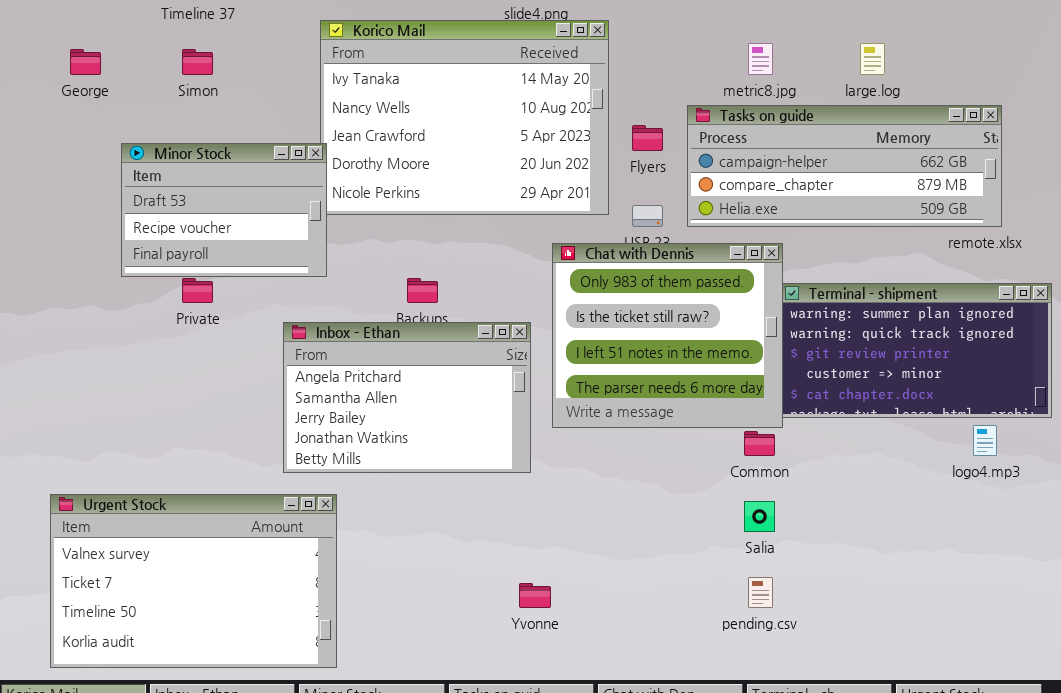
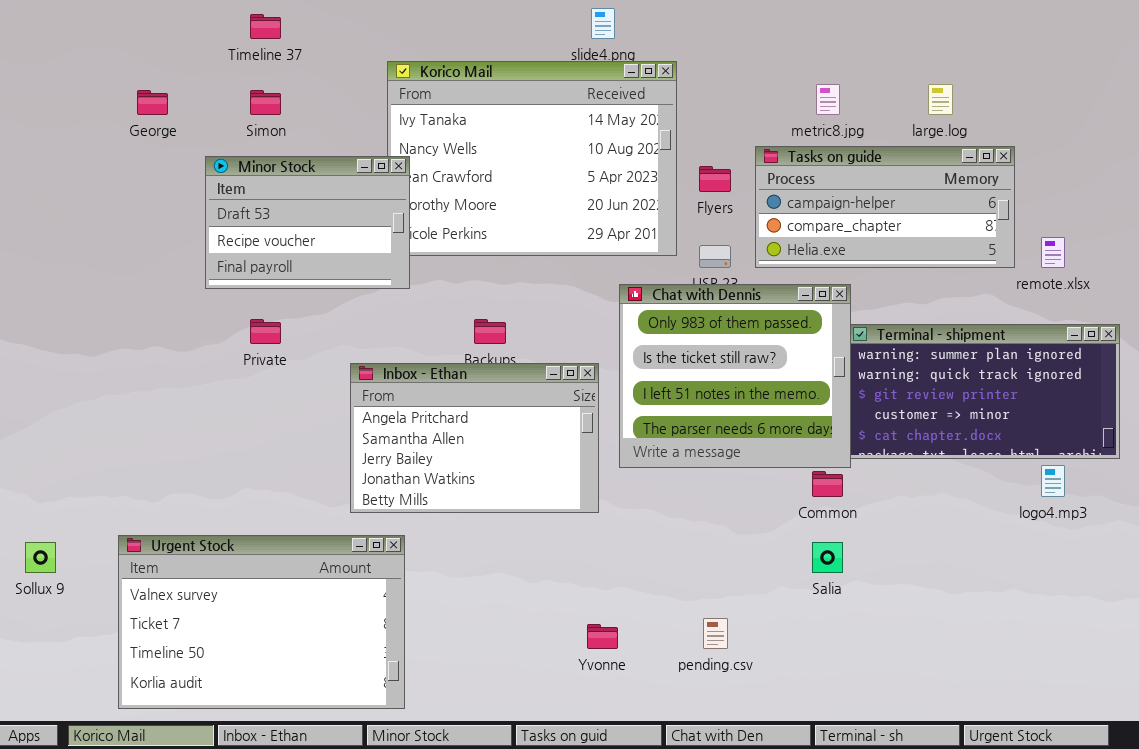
Tasks on guide: [687,105,1002,227] -> [755,146,1015,268], resized
Minor Stock: [121,143,327,277] -> [205,156,410,289], moved
pending.csv: [748,577,773,608] -> [703,618,728,649], moved

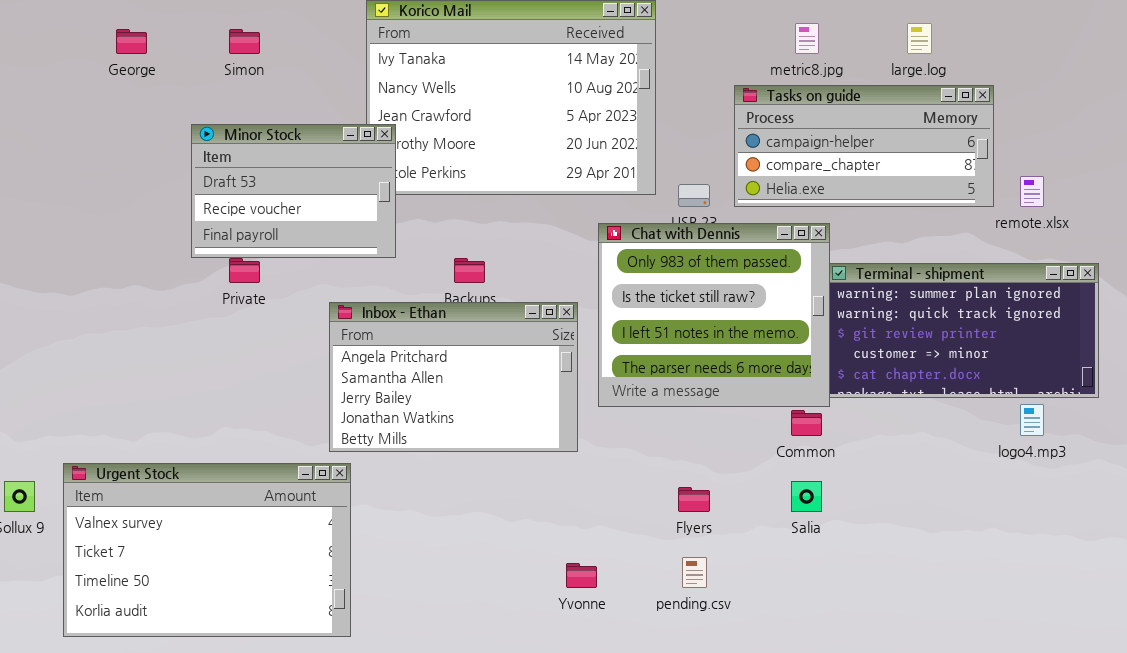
Minor Stock: [205,156,410,289] -> [191,124,396,258], moved
Flyers: [699,166,731,192] -> [678,487,710,512], moved
Urgent Stock: [118,535,405,709] -> [63,463,351,637], moved

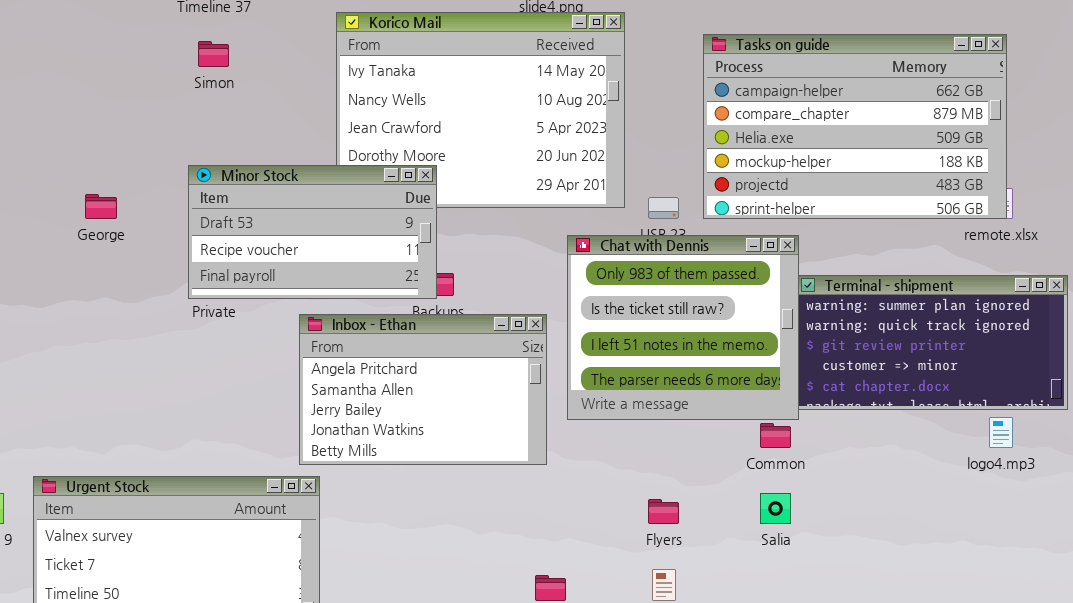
George: [116,29,147,54] -> [85,194,117,219], moved
Tasks on guide: [734,85,994,207] -> [703,34,1007,219], resized
Minor Stock: [191,124,396,258] -> [188,165,437,299], moved, resized

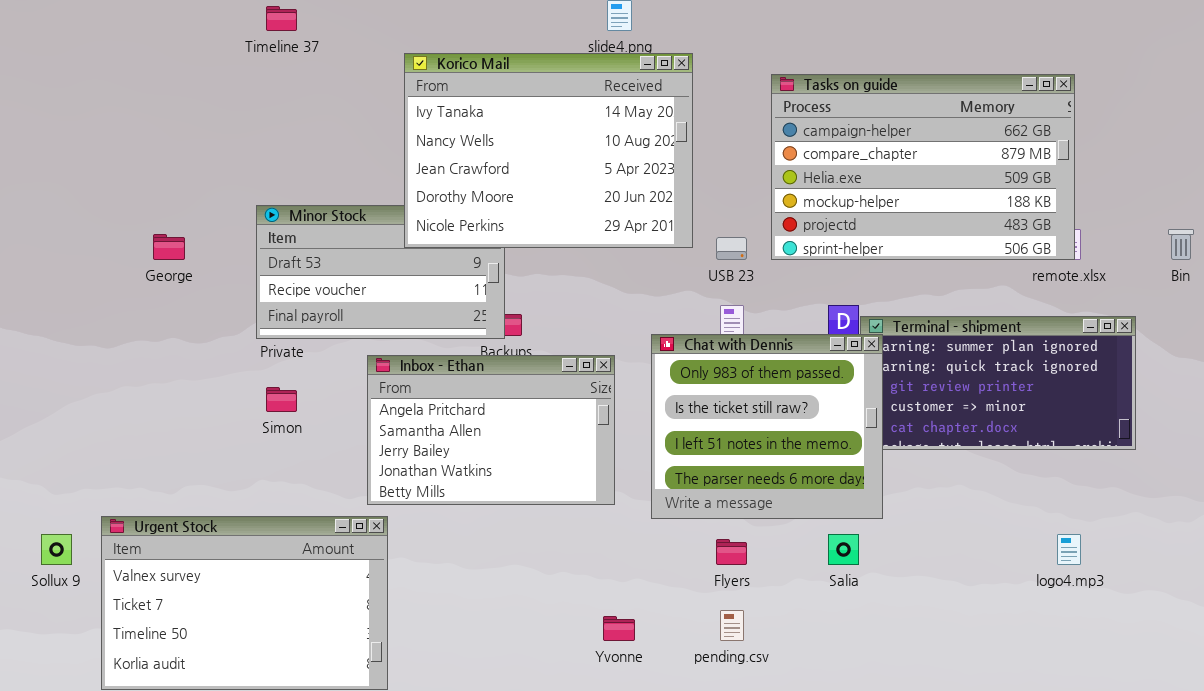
Korico Mail: [336,12,625,208] -> [404,53,693,248], raised
Simon: [198,41,229,67] -> [266,387,297,412], moved
Chat with Dennis: [567,235,799,420] -> [651,334,883,519], moved
logo4.mp3: [989,417,1013,448] -> [1057,534,1081,565], moved

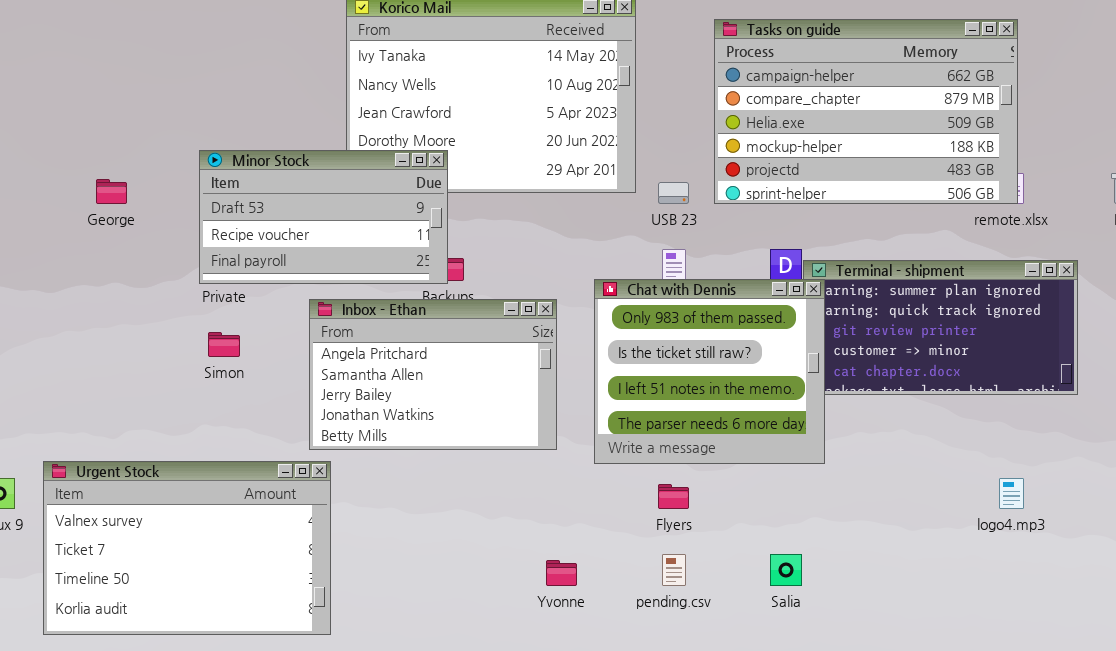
Minor Stock: [256,205,505,339] -> [199,150,448,284], raised
Salia: [828,534,859,565] -> [770,554,802,586], moved

